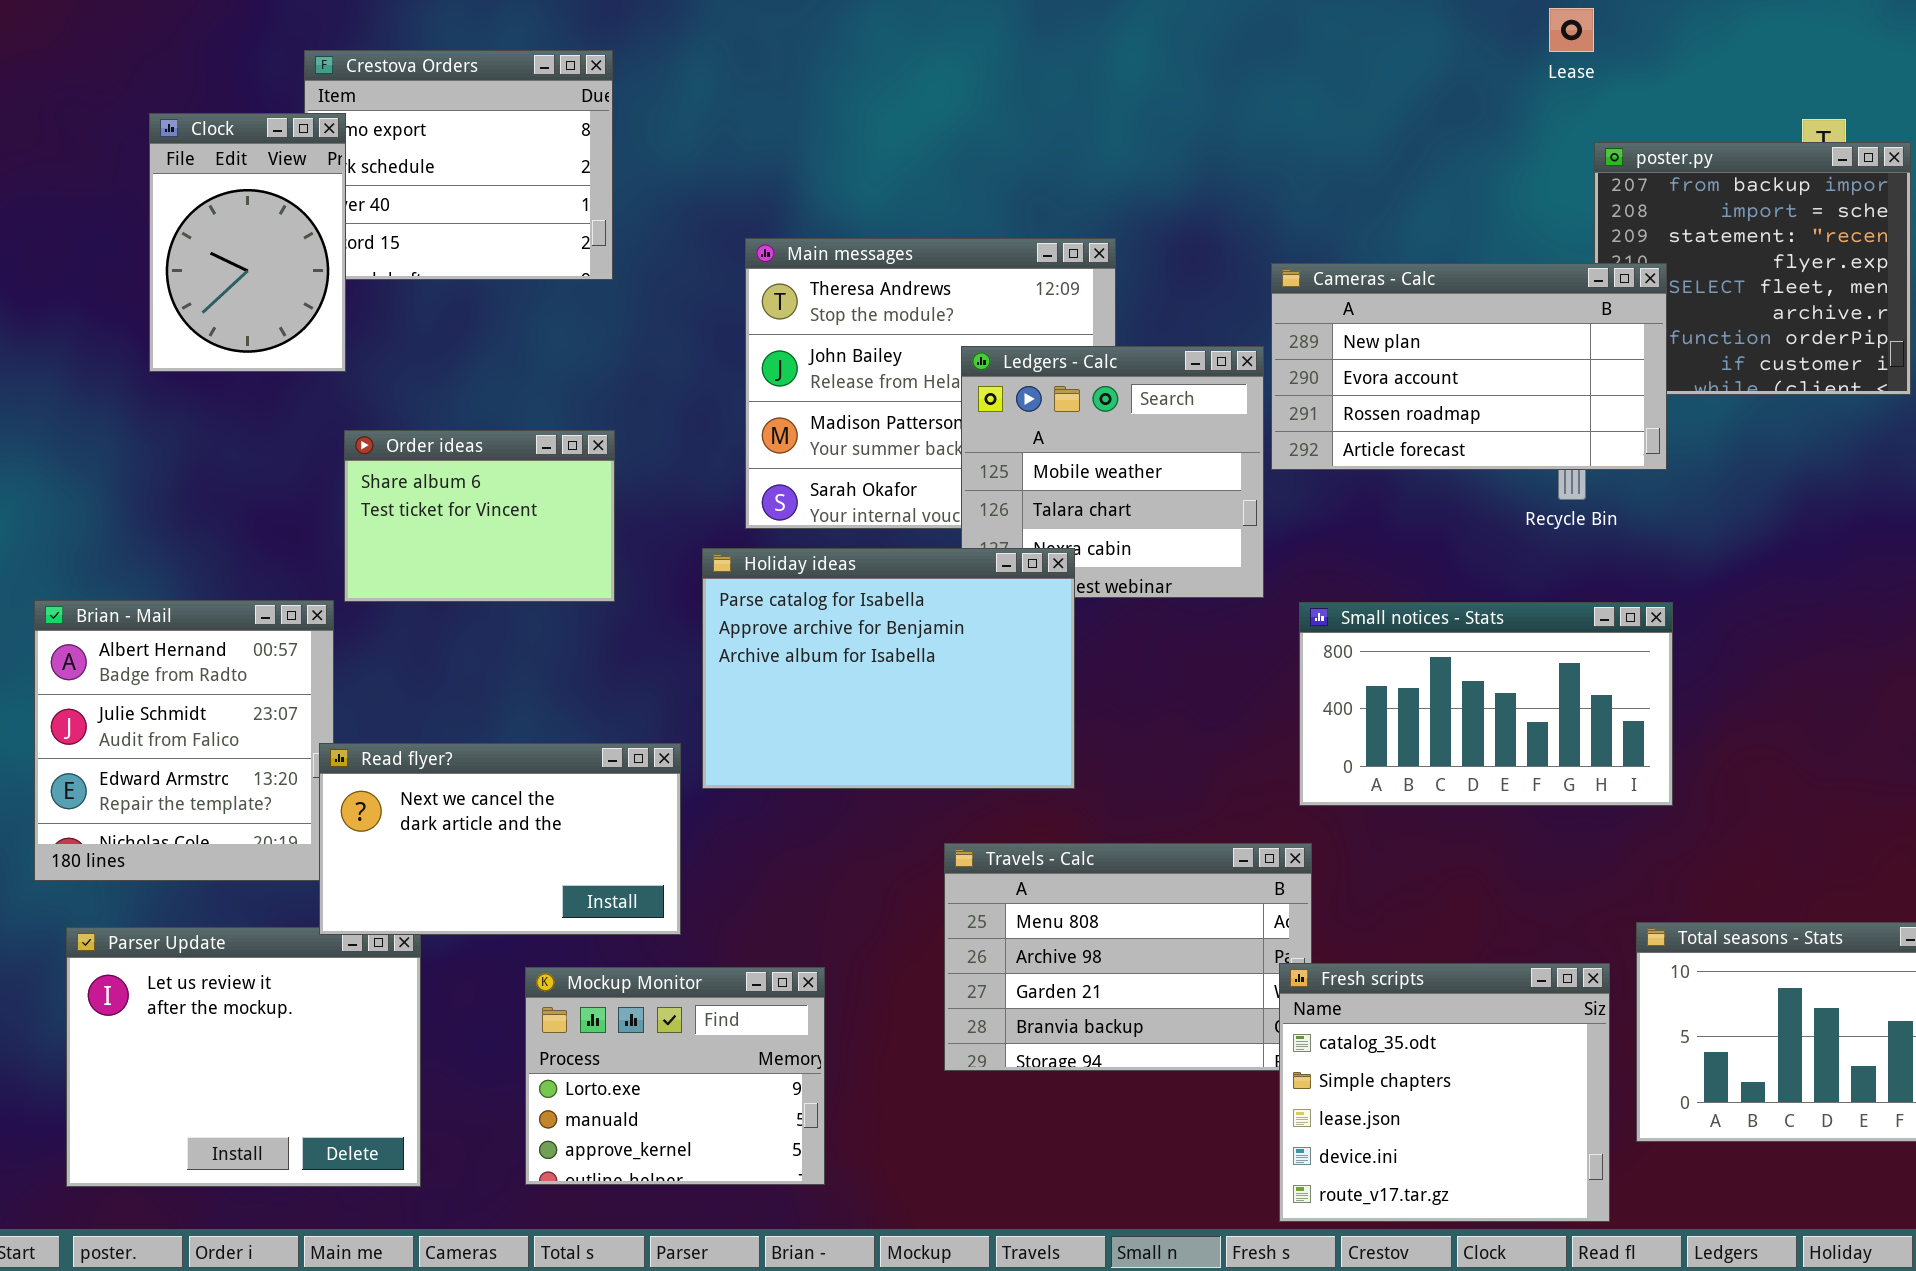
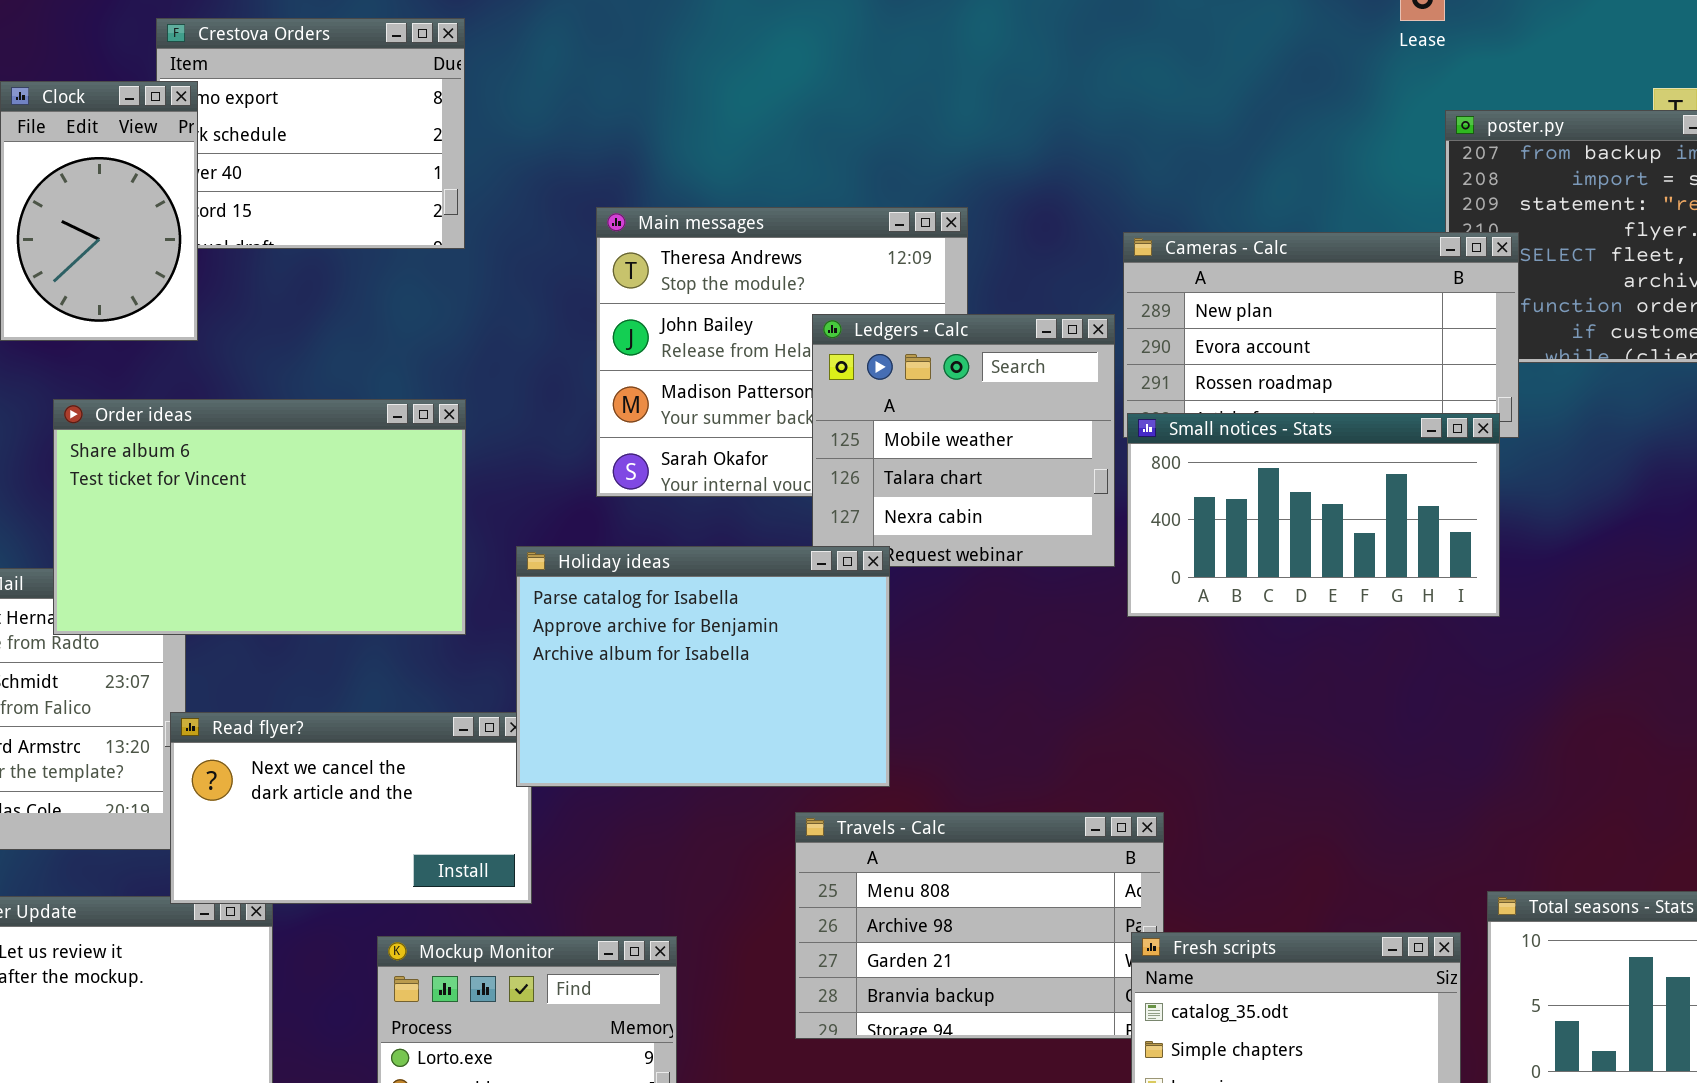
Order ideas: [344,430,615,602] -> [53,399,466,635], resized
Holiday ideas: [702,548,1075,789] -> [516,546,890,787], moved
Small notices - Stats: [1299,602,1673,806] -> [1127,413,1500,617], moved

